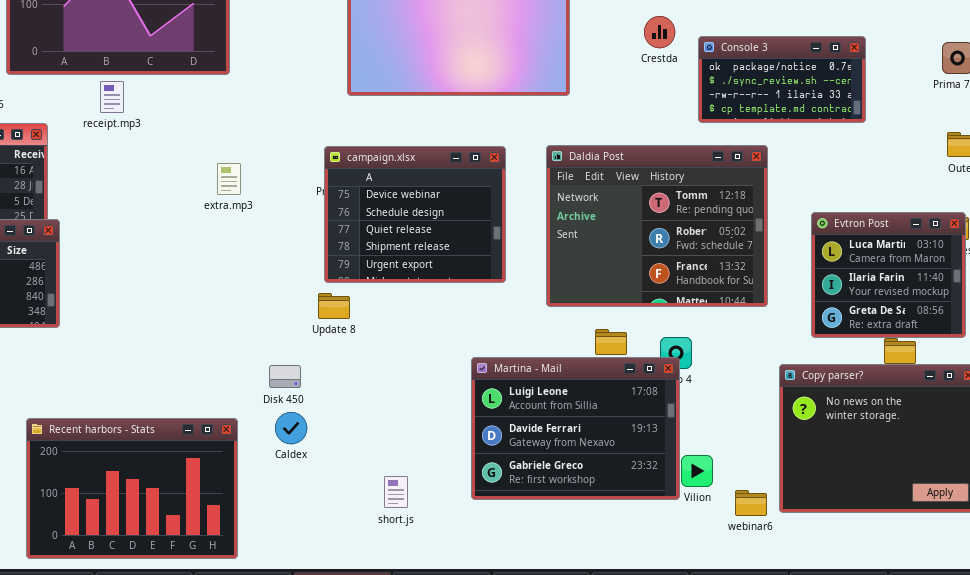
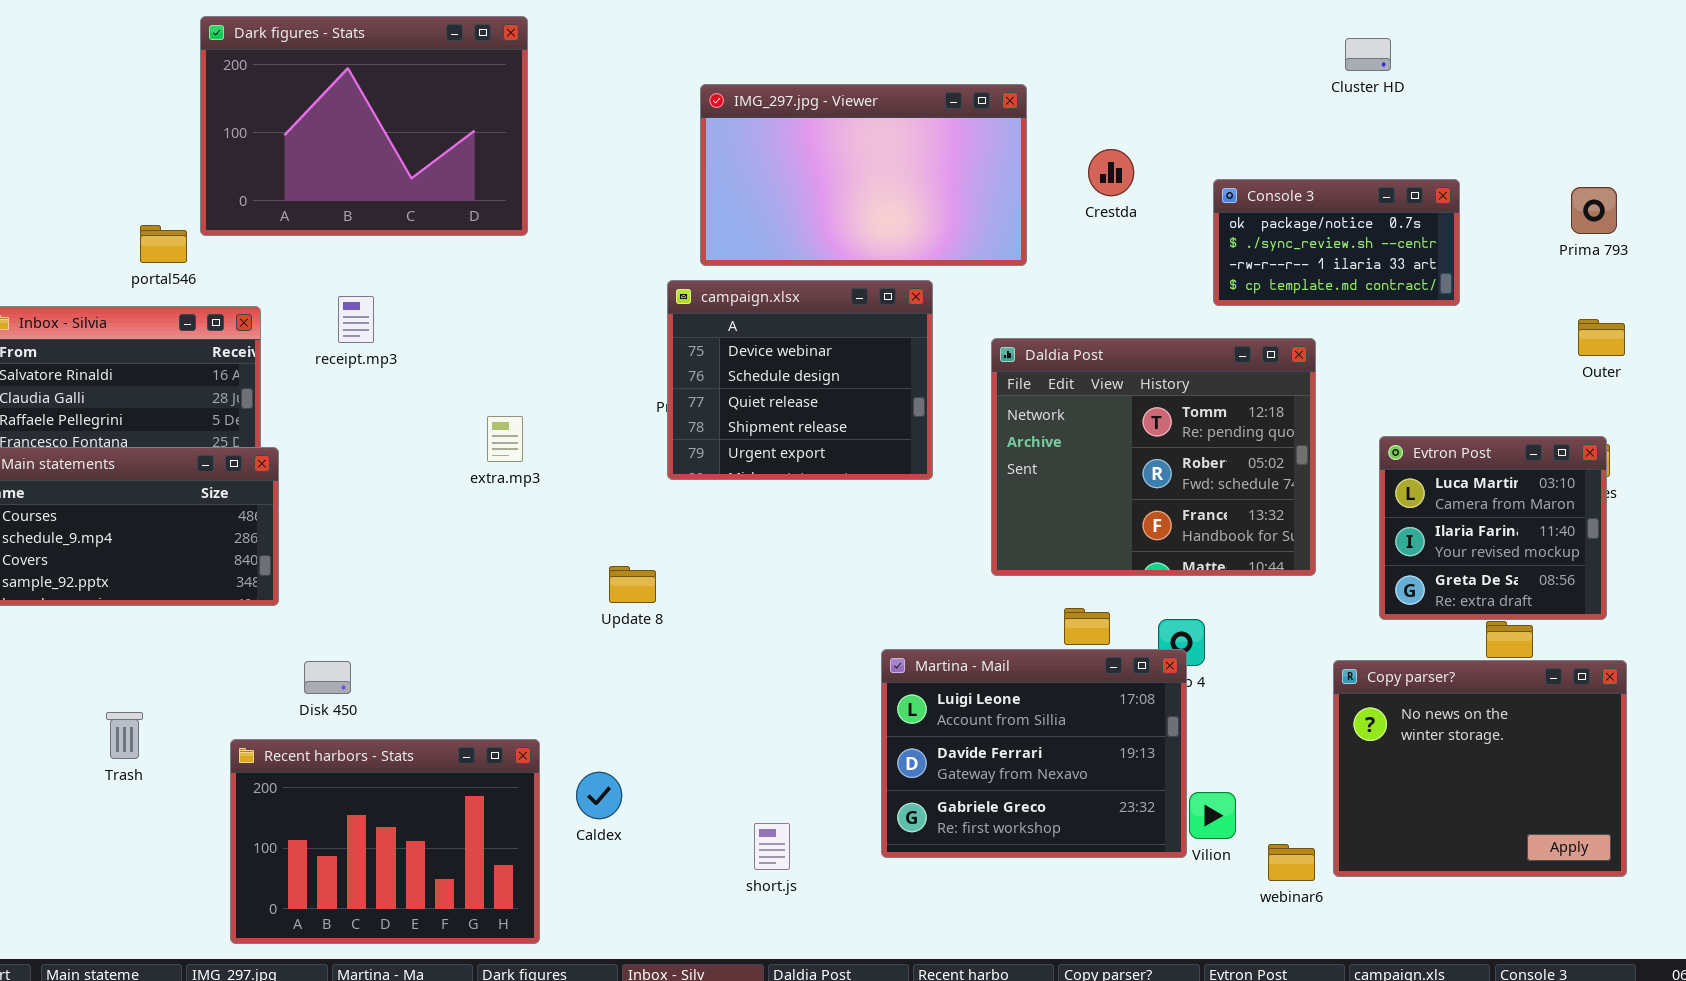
Crestda: [644,16,675,48] -> [1088,149,1134,196], moved
receipt.mp3: [100,81,124,113] -> [338,296,374,343], moved
campaign.xlsx: [324,146,506,283] -> [667,280,933,480], moved
extra.mp3: [217,163,241,195] -> [487,416,523,462], moved
Update 8: [318,293,350,319] -> [609,566,656,603], moved
Disk 450: [269,365,301,388] -> [304,661,351,694], moved
Caldex: [275,412,307,444] -> [576,772,622,819], moved

